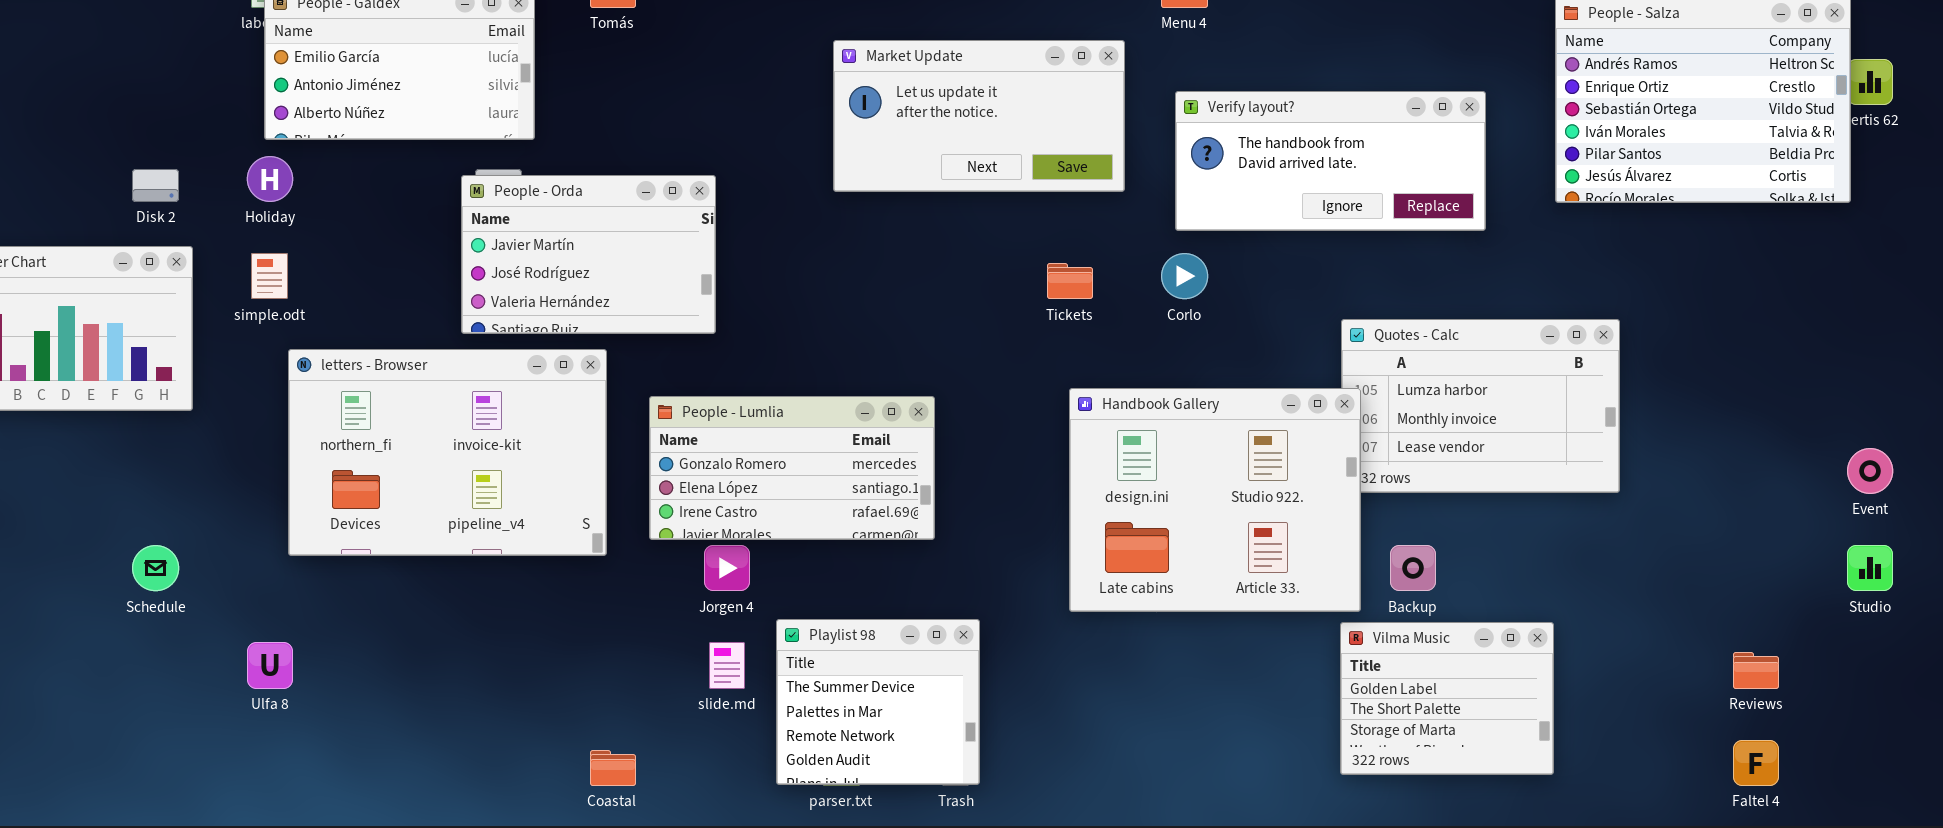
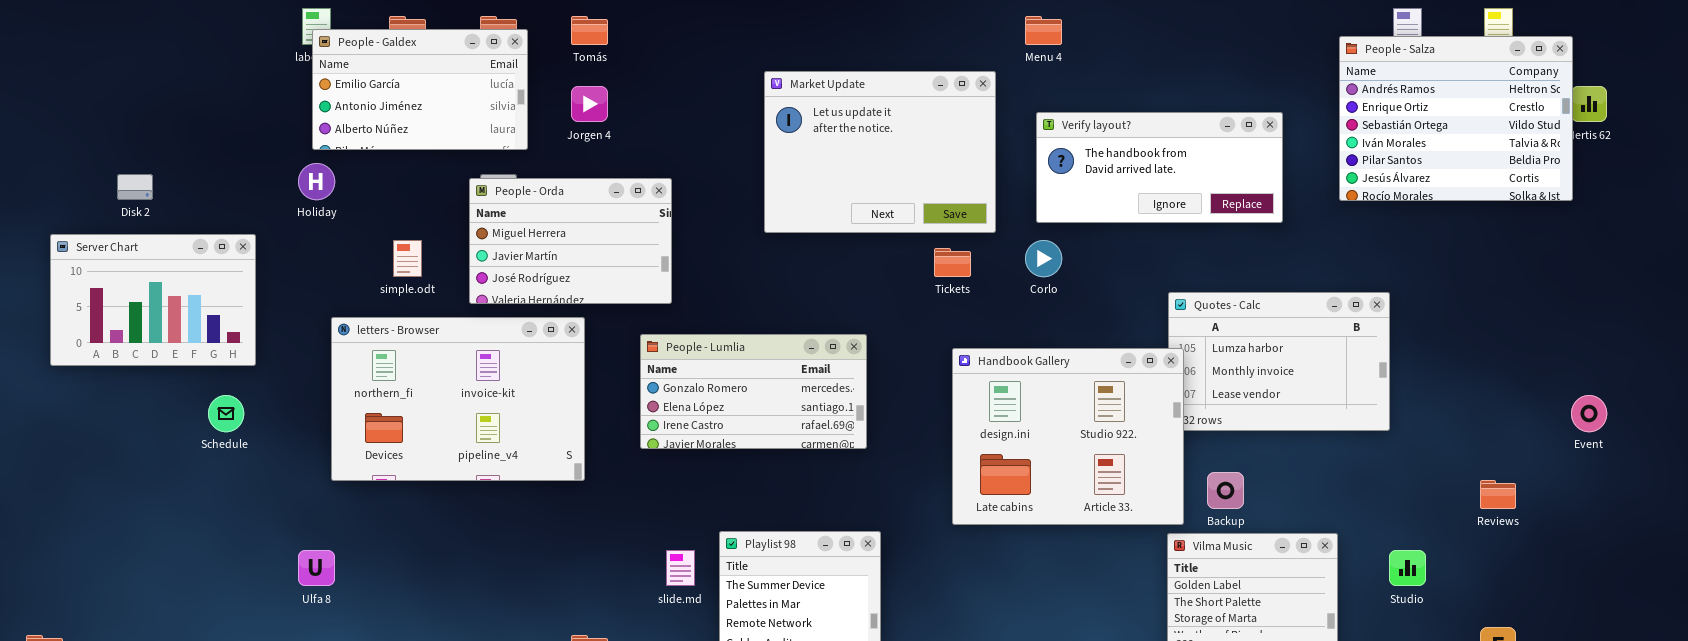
Market Update: [833,40,1125,192] -> [764,71,996,233], resized
Disk 2: [132,169,179,202] -> [117,174,153,200], moved
People - Orda: [461,175,716,334] -> [469,178,672,304], scrolled up 1 row
simple.odt: [251,253,288,299] -> [393,240,422,277], moved
People - Lumlia: [649,396,935,540] -> [640,334,867,449], moved
Schedule: [132,545,179,591] -> [208,395,244,432], moved
Jorgen 4: [704,545,750,591] -> [571,86,608,122], moved
Studio: [1847,545,1893,591] -> [1389,550,1426,586], moved
Reviews: [1733,652,1779,689] -> [1480,480,1516,509], moved

